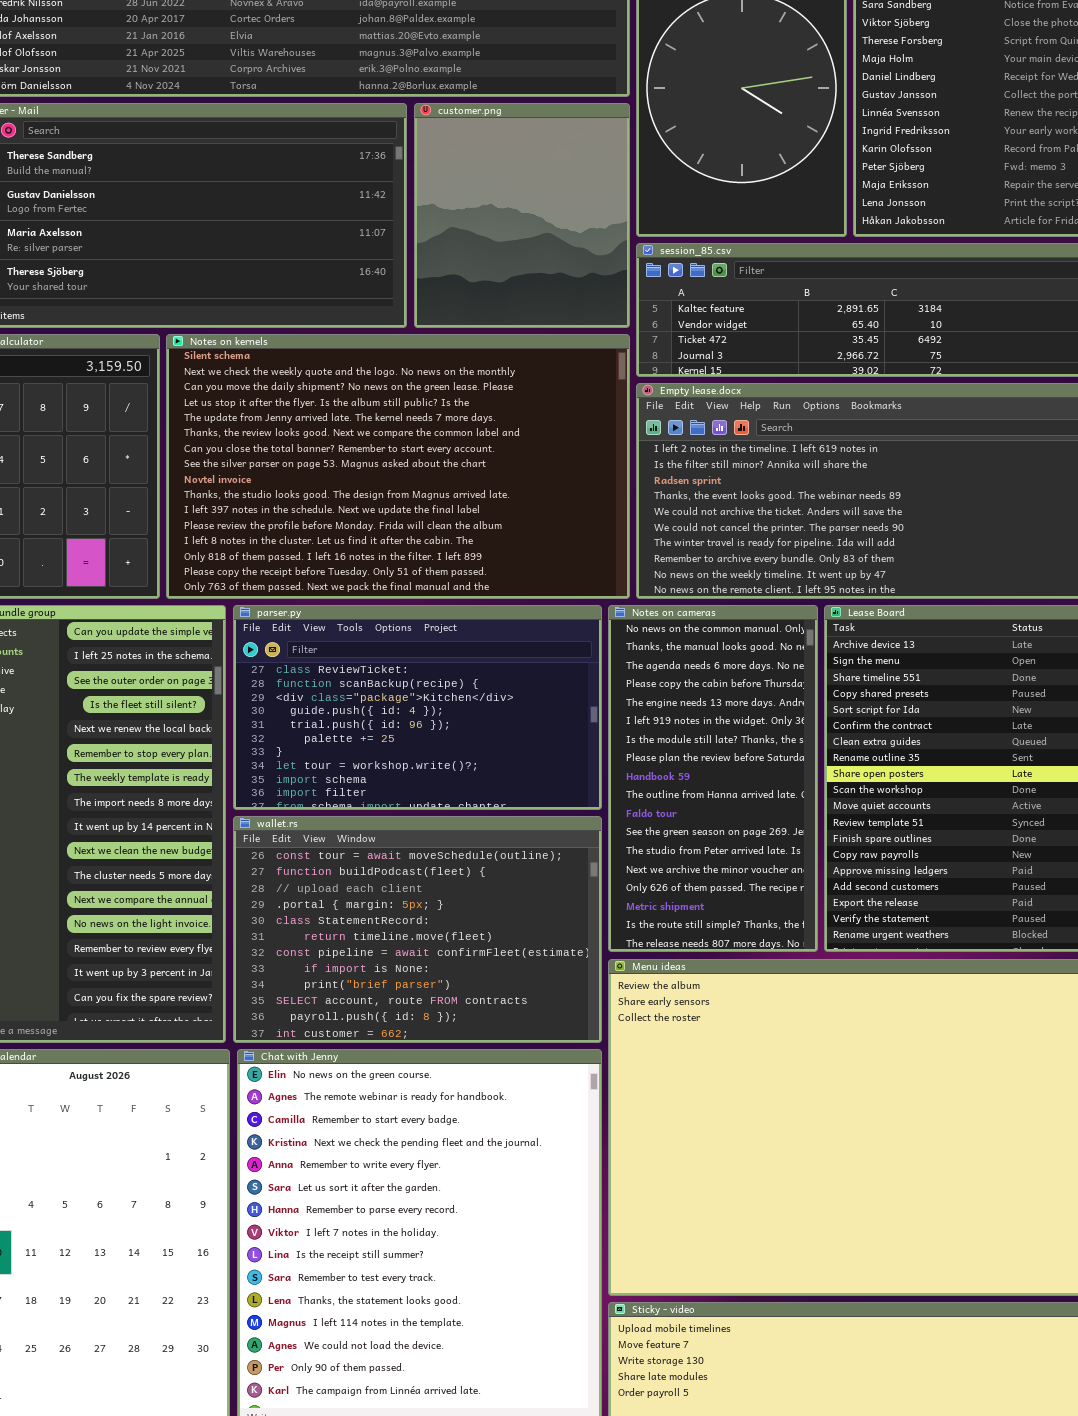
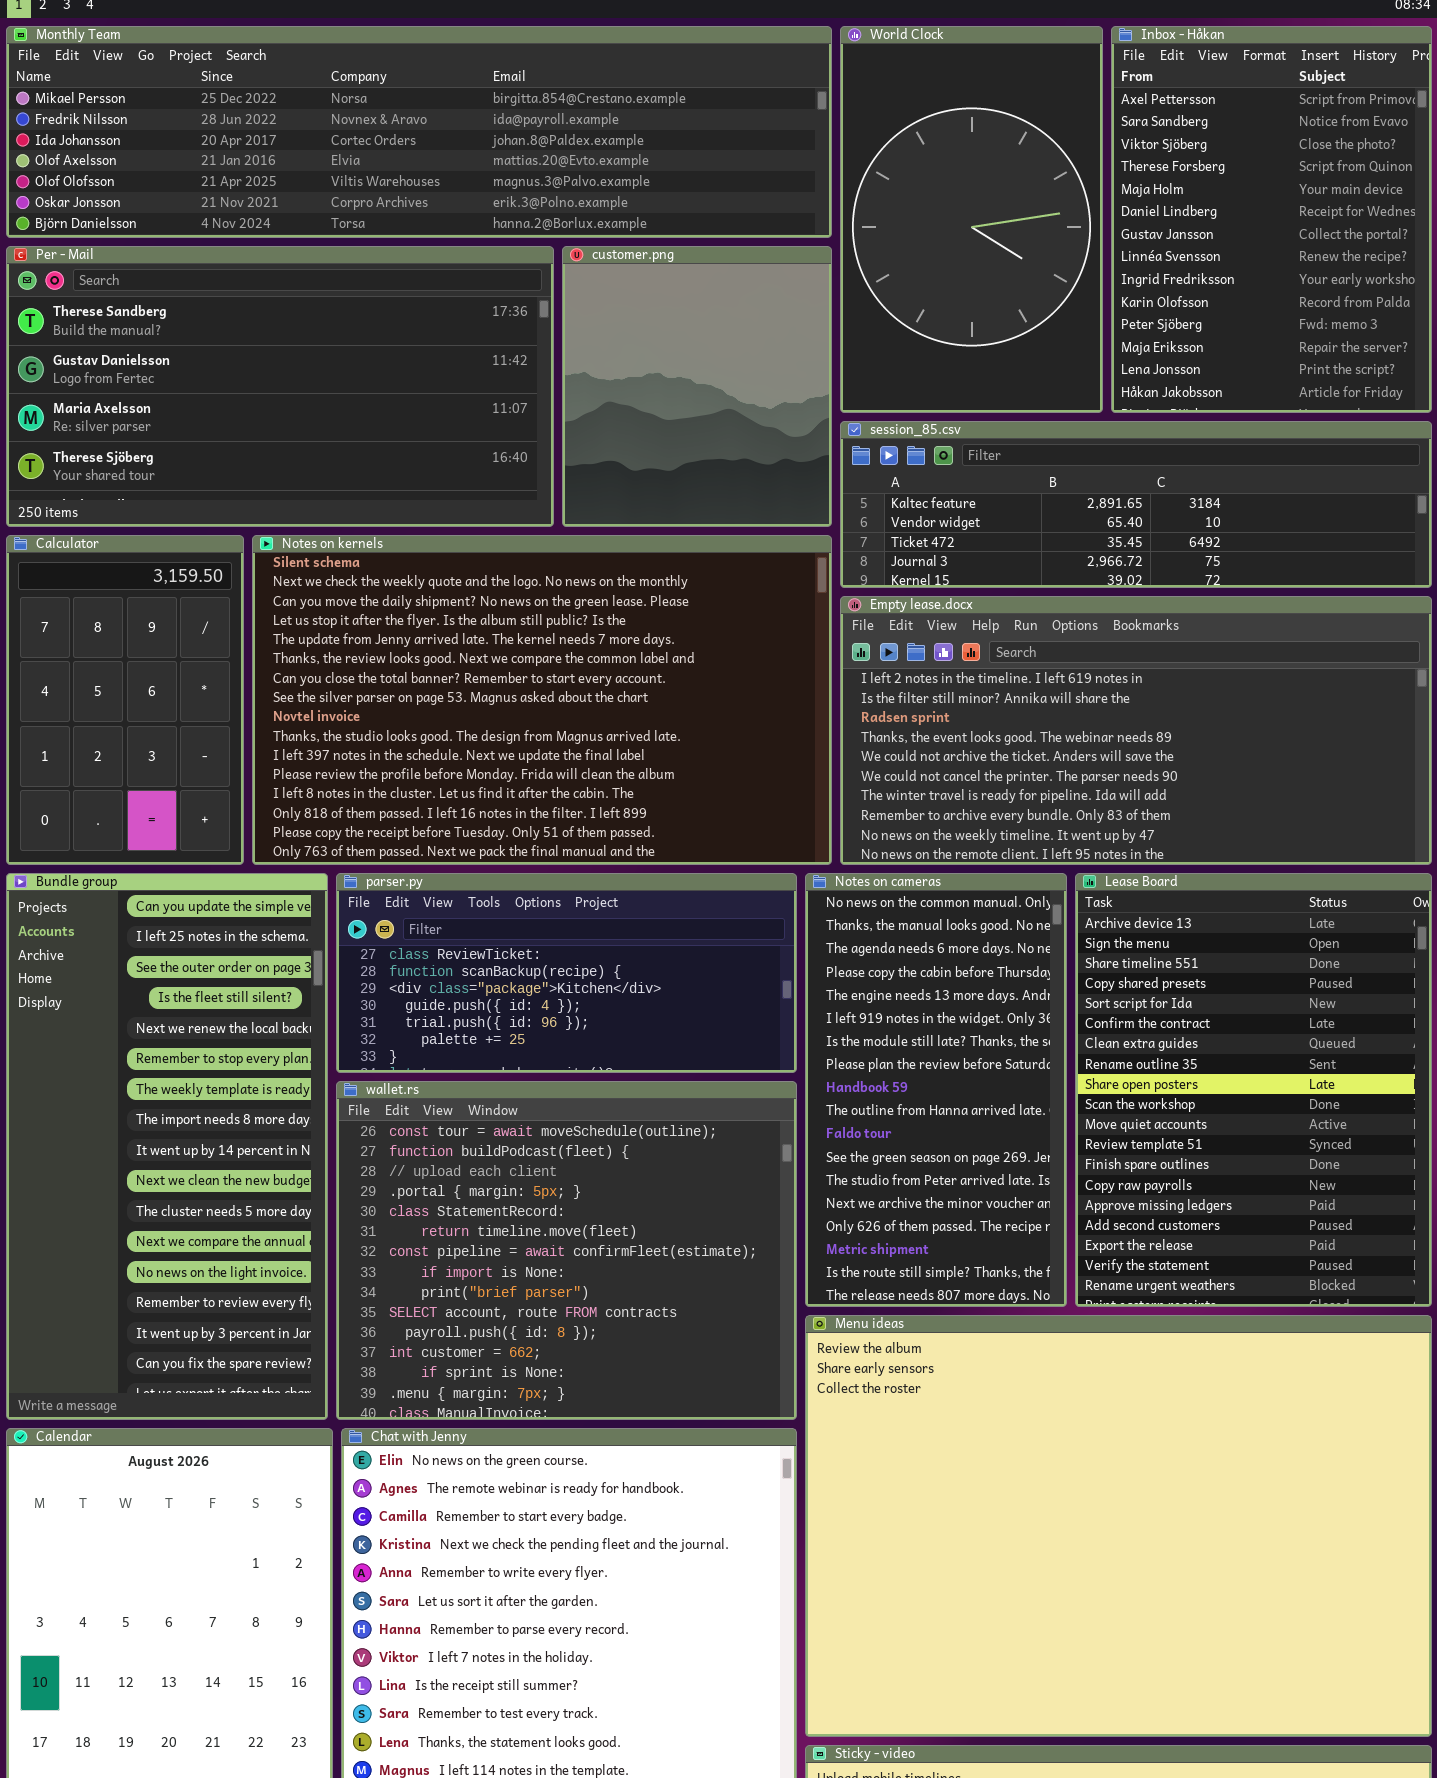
parser.py: [233,605,602,810] -> [336,873,797,1073], resized
wallet.rs: [233,816,602,1043] -> [336,1081,797,1420], resized

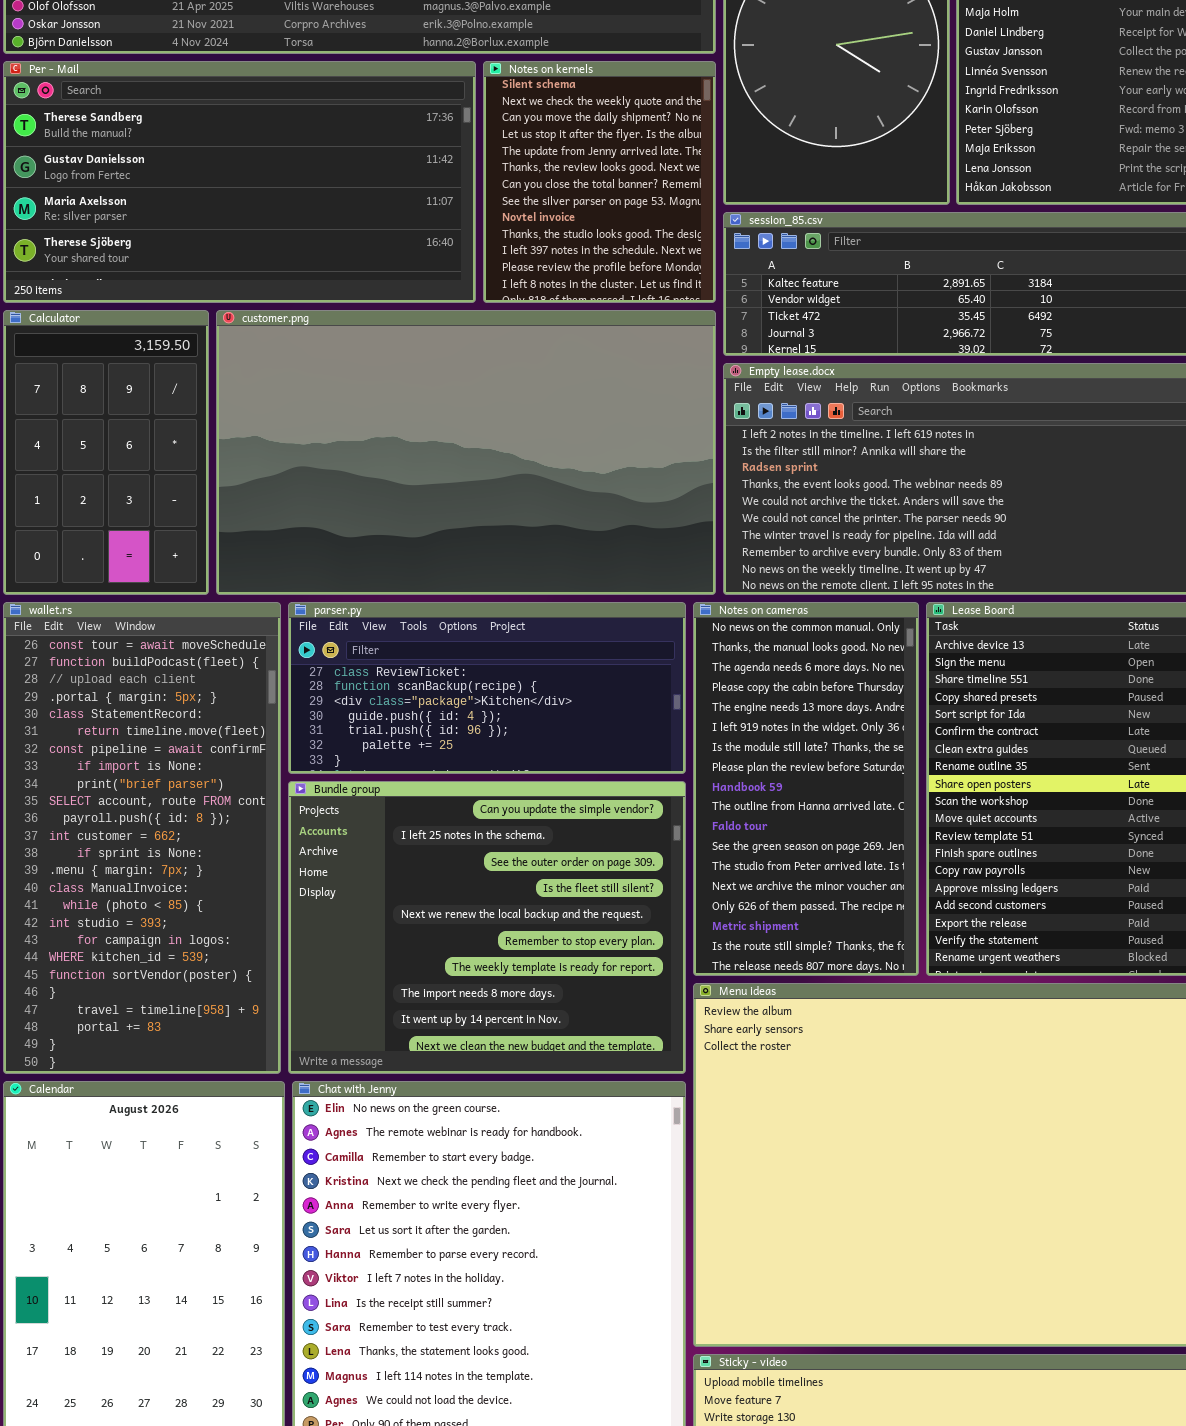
customer.png: [562,246,832,527] -> [216,310,716,595], moved, resized
Notes on kernels: [252,535,832,865] -> [483,61,716,303], moved, resized
Bundle group: [6,873,328,1420] -> [288,781,686,1074], moved, resized
wallet.rs: [336,1081,797,1420] -> [3,602,281,1074], moved, resized

